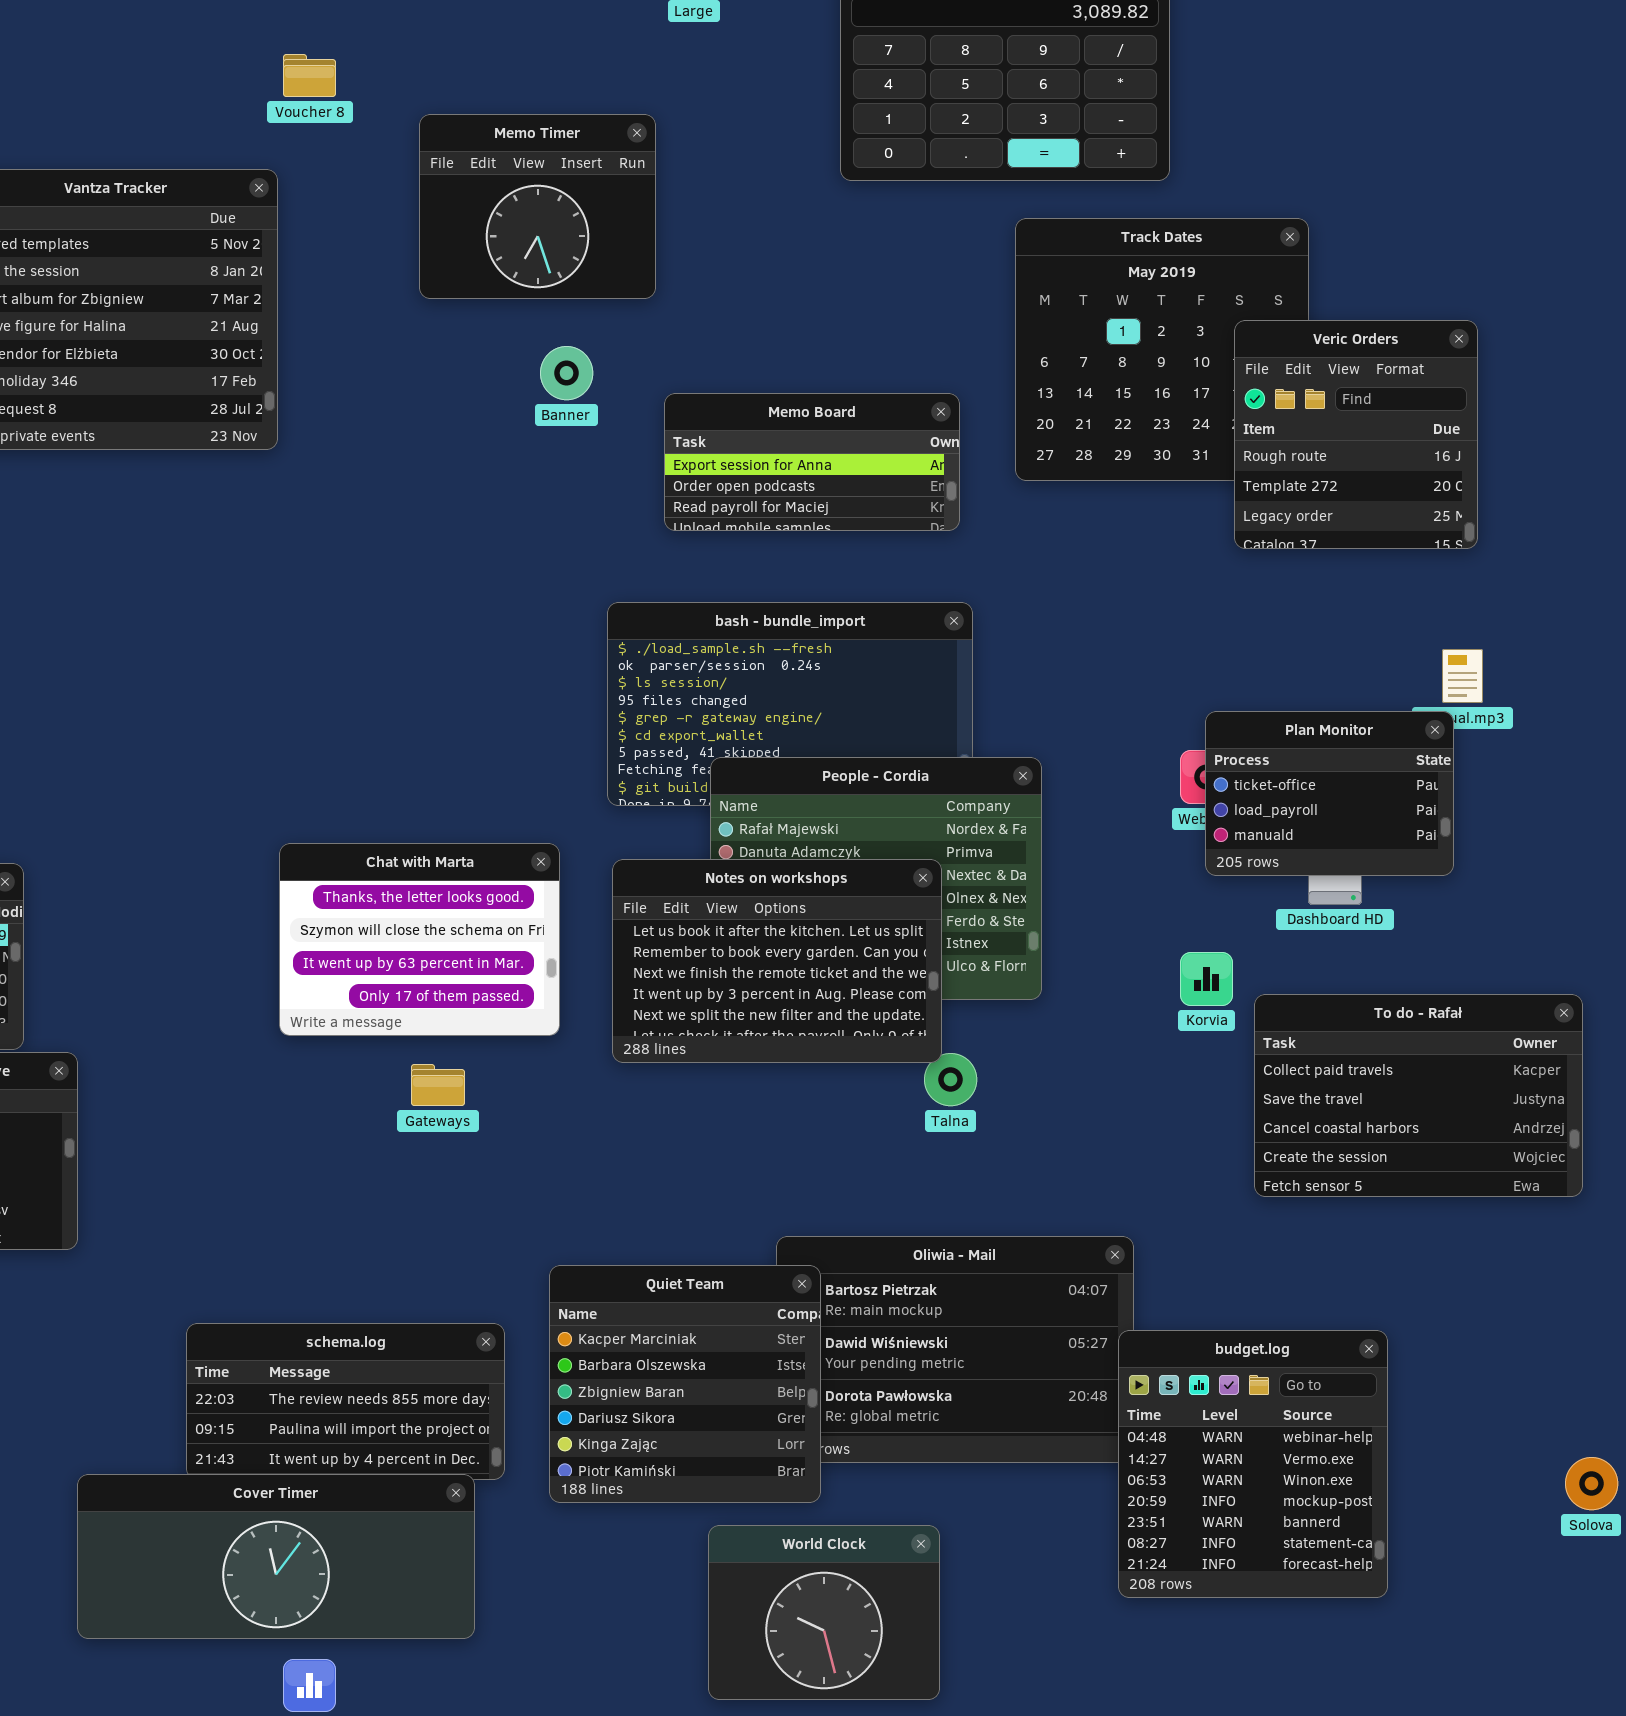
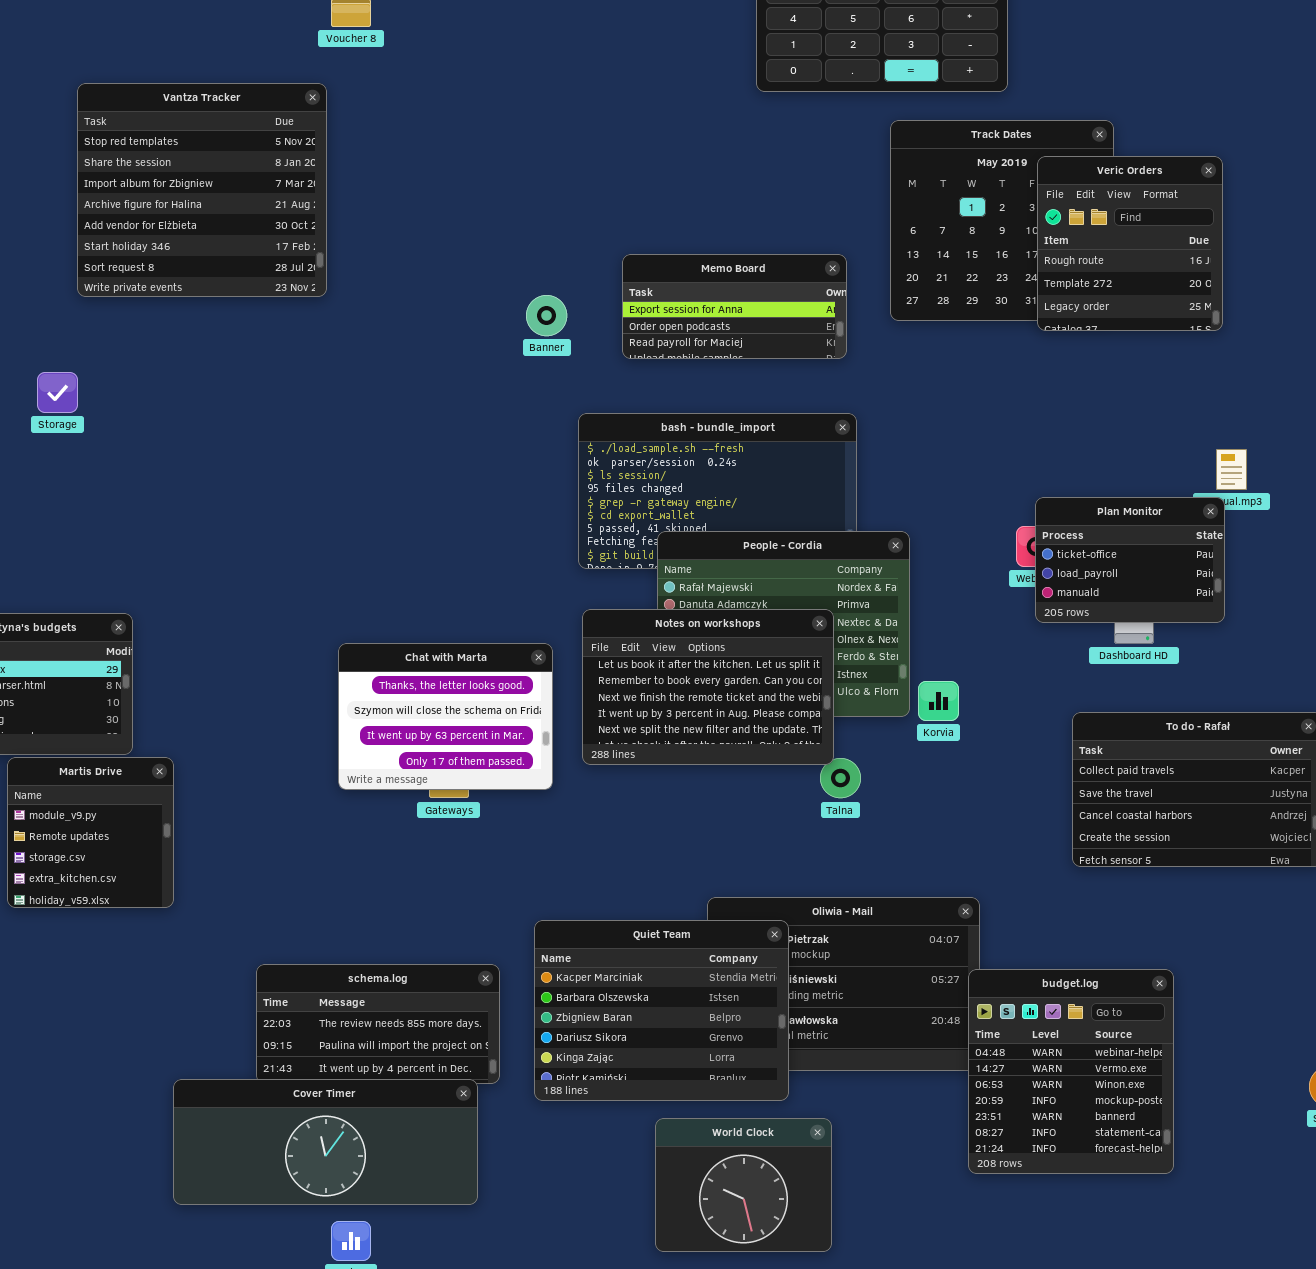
Memo Timer: [419,114,656,299] -> none, closed
Veric Orders: [1234,320,1478,549] -> [1037,156,1223,331], moved
Banner: [540,346,593,400] -> [526,295,567,336], moved
Chat with Marta: [279,843,560,1036] -> [338,643,553,790], moved
Korvia: [1180,952,1233,1006] -> [918,681,959,721], moved
Quiet Team: [549,1265,821,1503] -> [534,920,789,1101], resized

